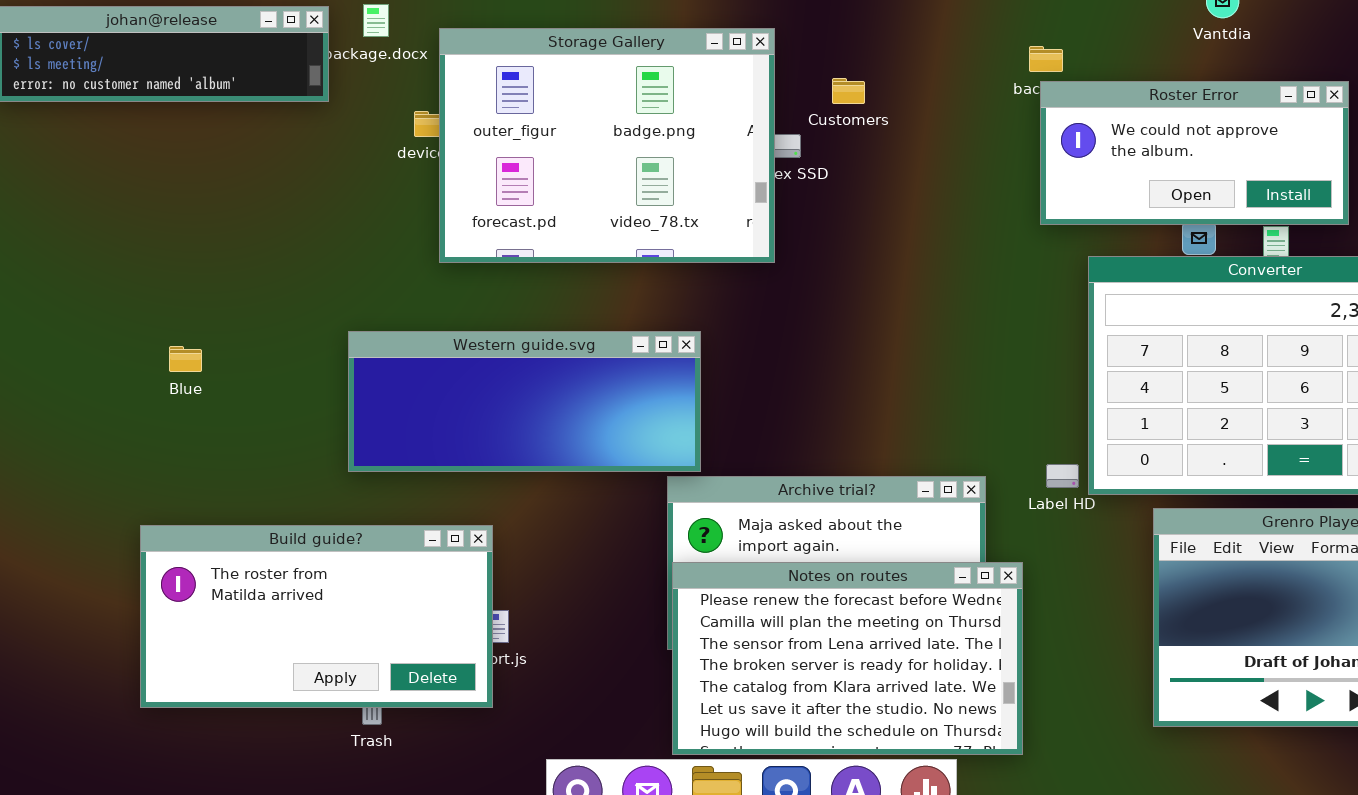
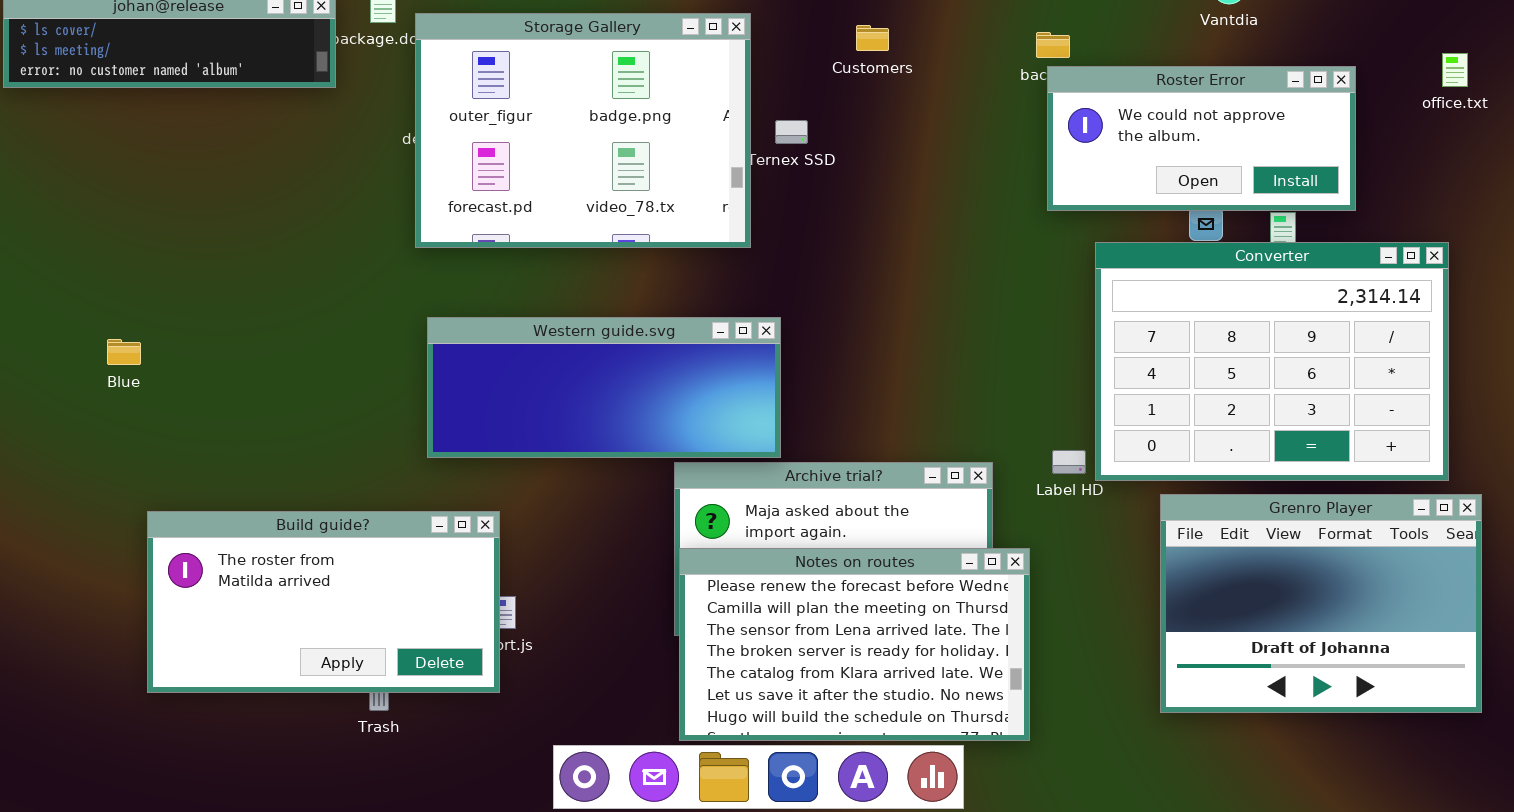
Storage Gallery: [439,28,775,263] -> [415,13,751,248], moved
Customers: [832,78,865,104] -> [856,25,889,51], moved
Western guide.svg: [348,331,701,472] -> [427,317,781,458], moved
Blue: [169,346,202,372] -> [107,339,141,365], moved

